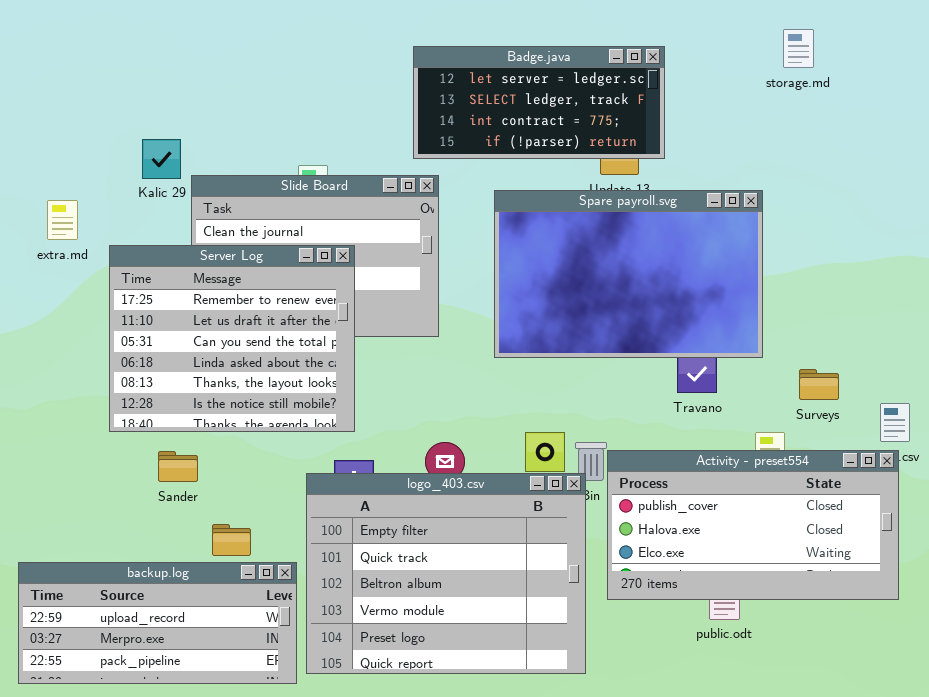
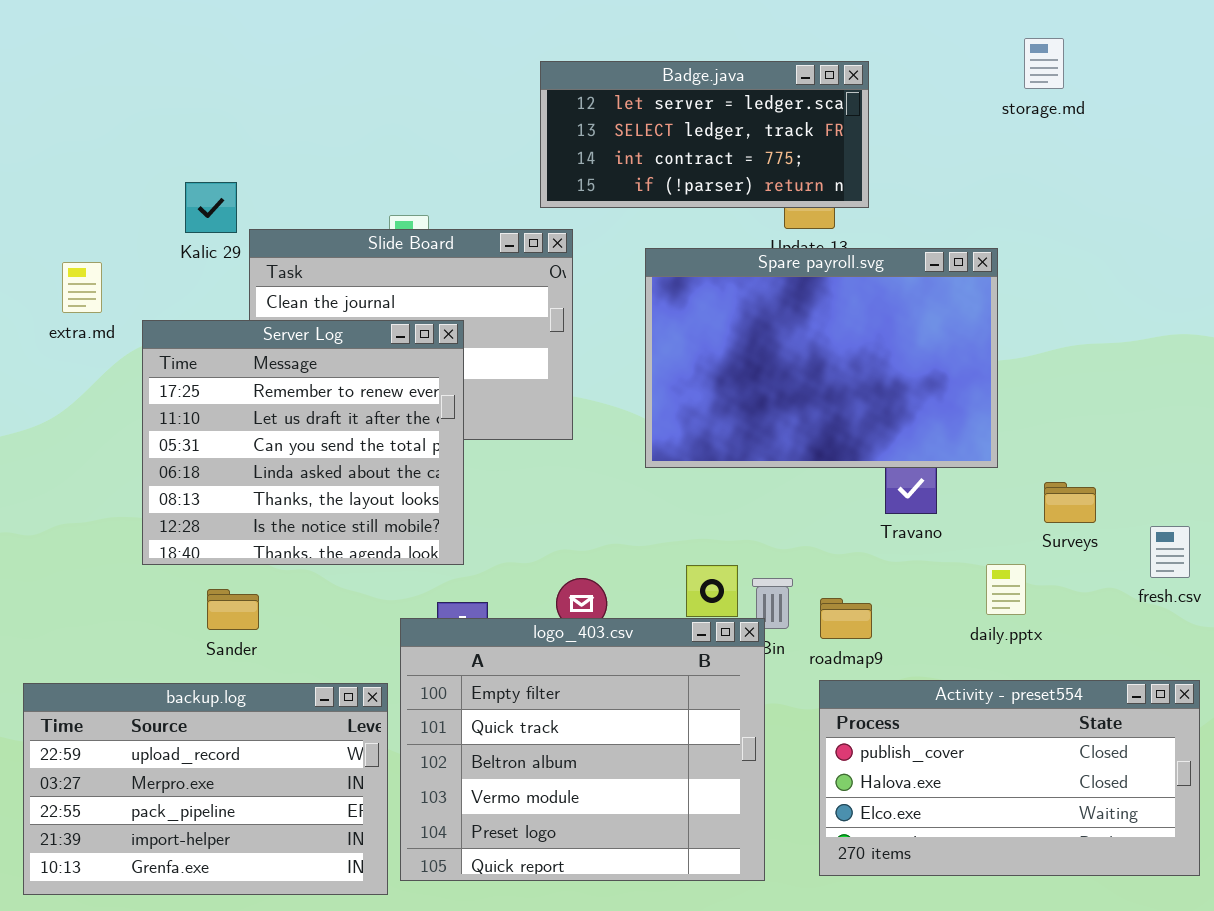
Activity - preset554: [607,450,899,600] -> [819,680,1200,876], moved
backup.log: [18,562,297,684] -> [23,683,388,895], resized

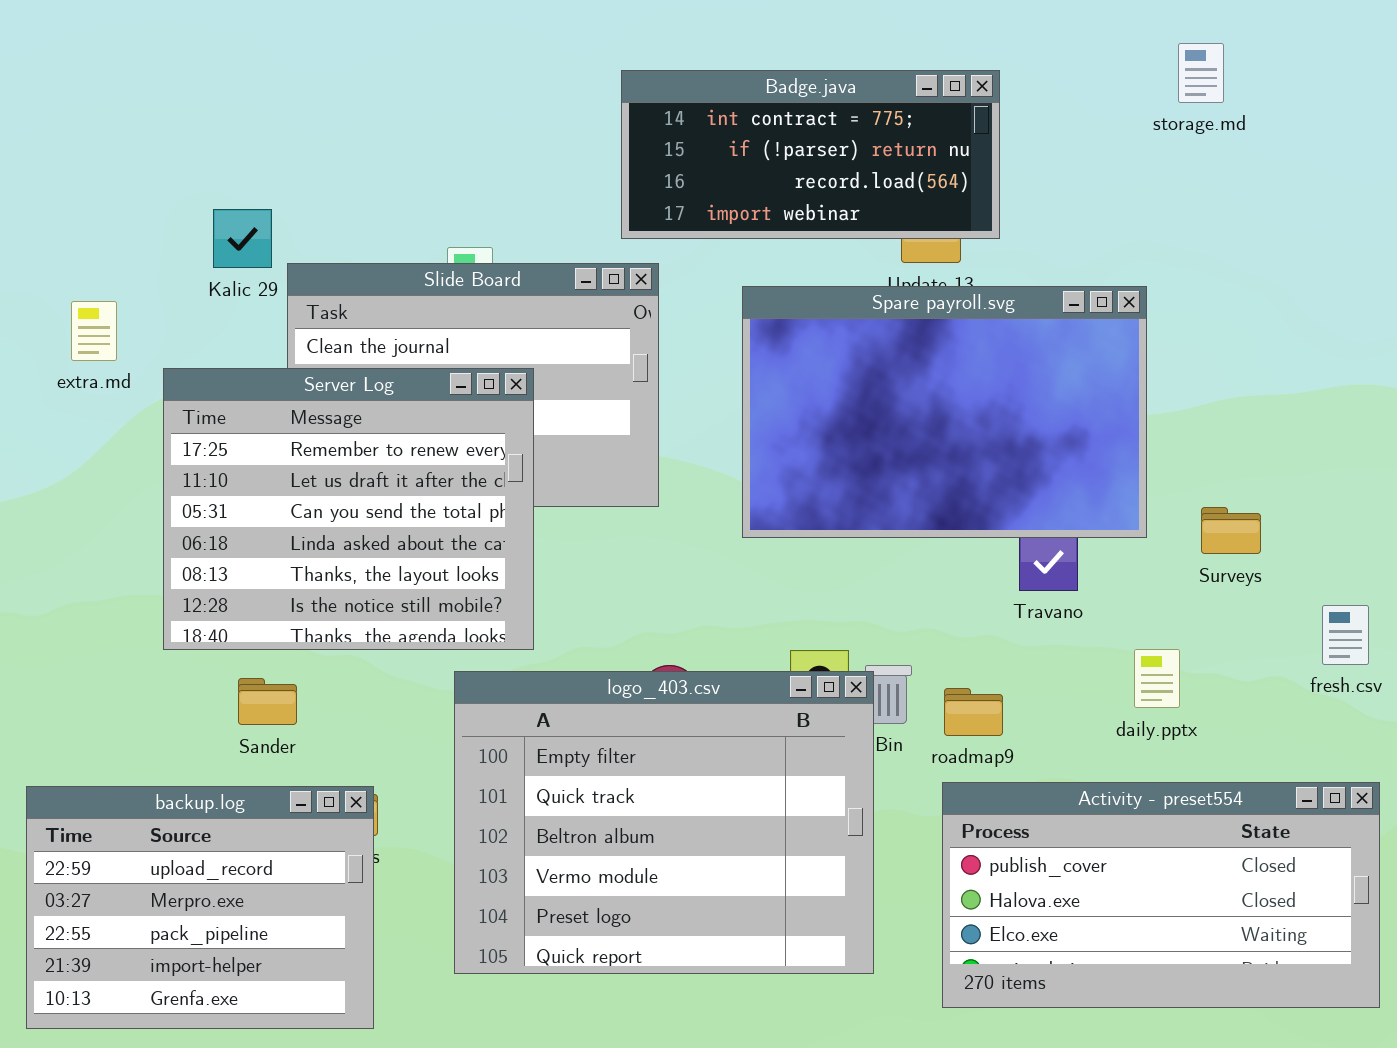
Badge.java: [540,61,869,208] -> [621,70,1000,239], scrolled down 2 rows
Surveys: [1044,482,1096,523] -> [1201,507,1261,554], moved
logo_403.csv: [400,618,765,881] -> [454,671,874,974], moved
backup.log: [23,683,388,895] -> [26,786,374,1029], resized

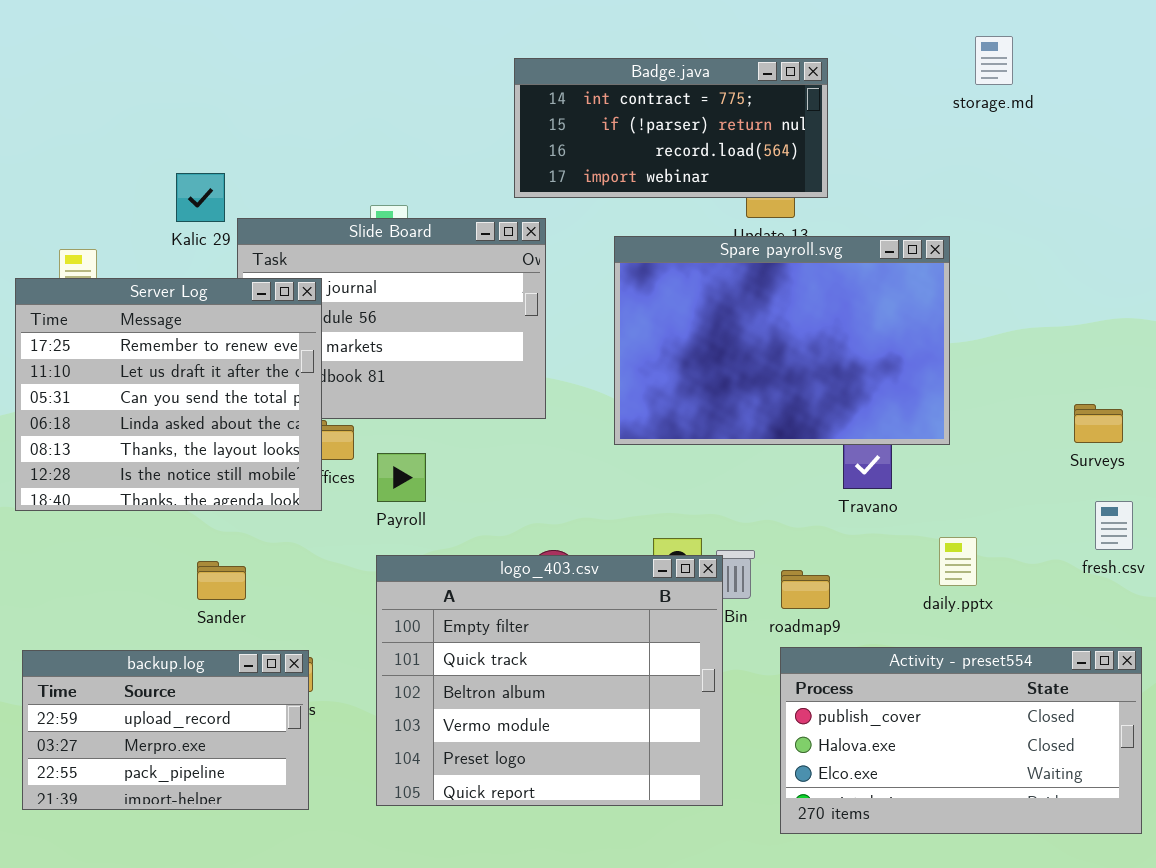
Server Log: [163,368,534,650] -> [15,278,322,511], moved
Surveys: [1201,507,1261,554] -> [1074,404,1123,443], moved
backup.log: [26,786,374,1029] -> [22,650,309,810], resized

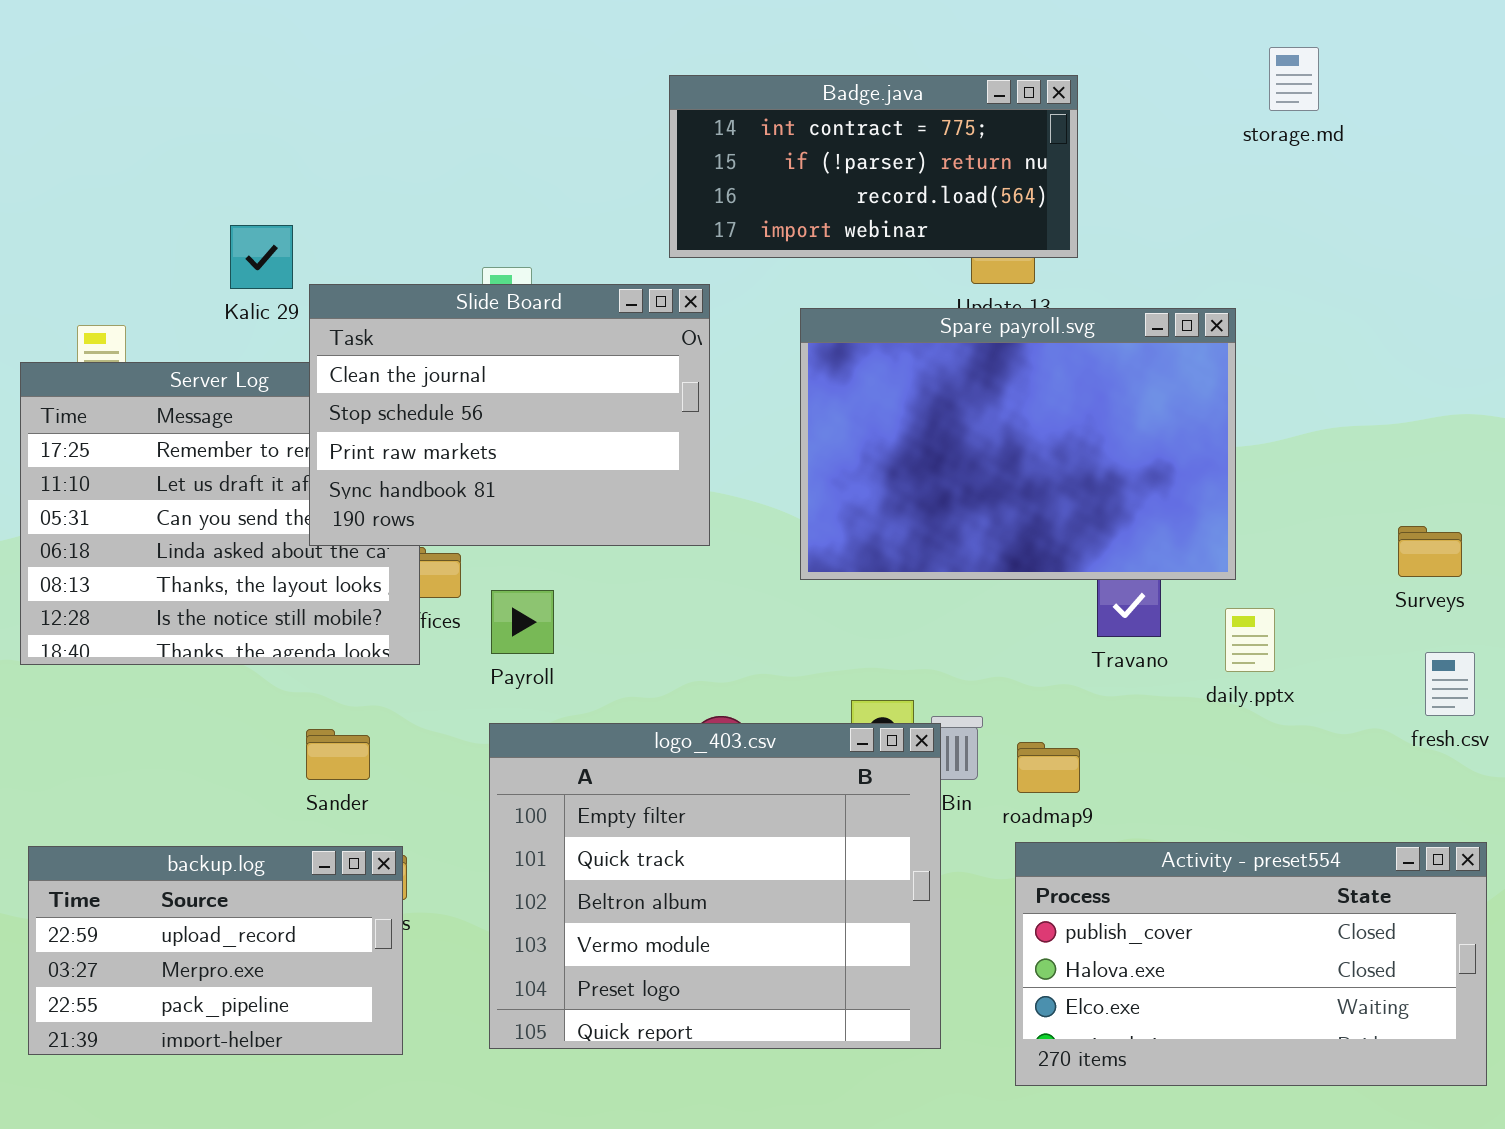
Slide Board: [237,218,546,419] -> [309,284,710,546], raised
daily.pptx: [939,537,977,586] -> [1225,608,1275,672], moved
Sander: [197,561,246,600] -> [306,729,370,780], moved

